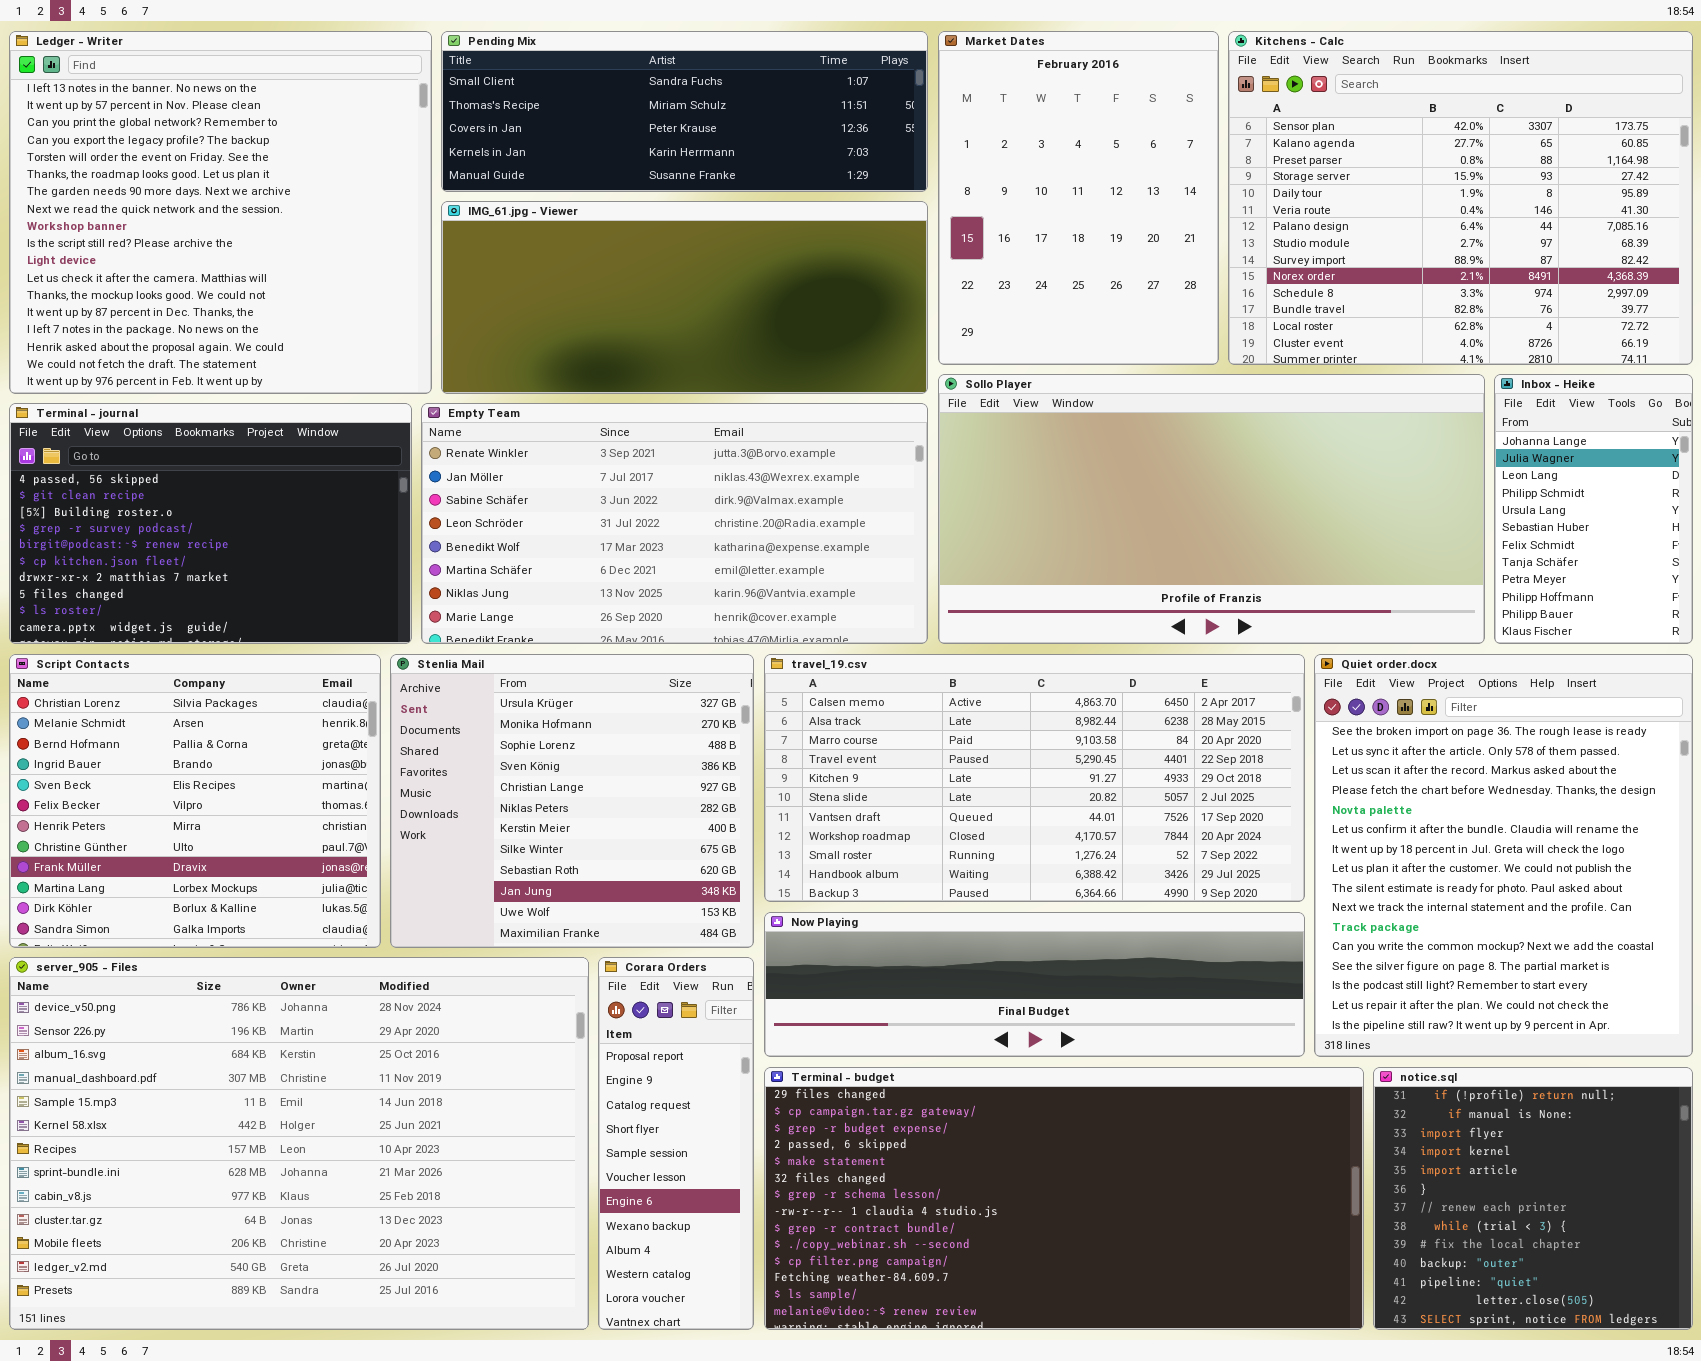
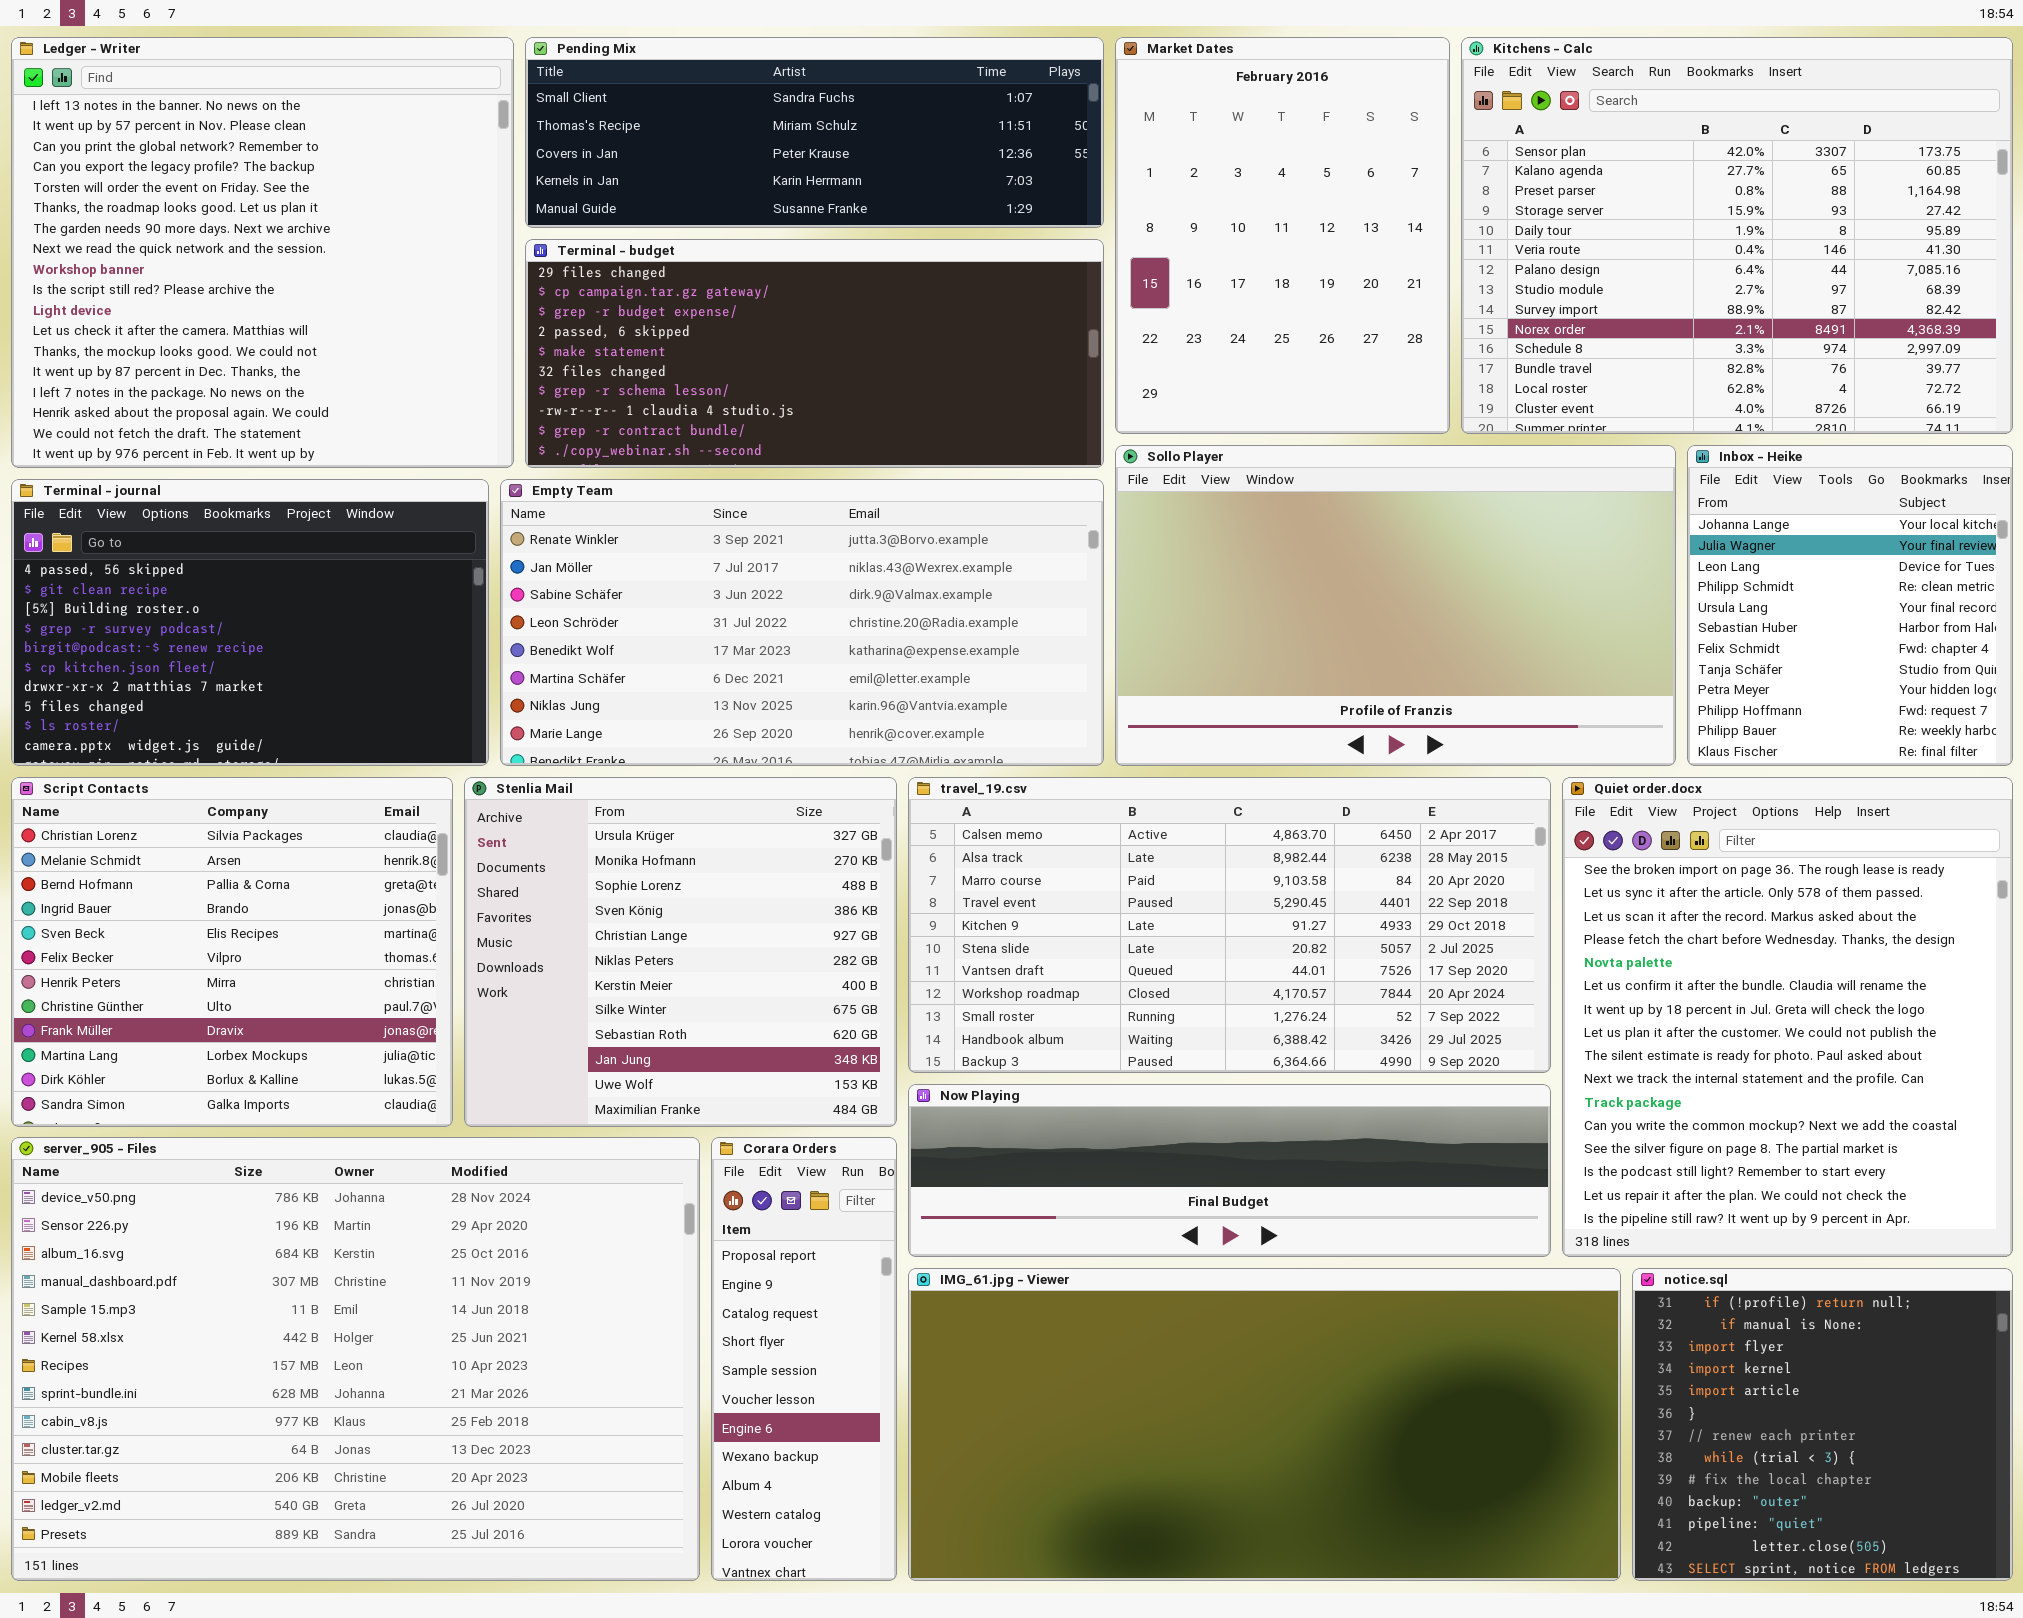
IMG_61.jpg - Viewer: [441,201,928,394] -> [908,1268,1621,1581], moved, resized
Sollo Player: [938,374,1485,644] -> [1115,445,1676,766], resized
Inbox - Heike: [1494,374,1693,644] -> [1687,445,2013,766], resized
Terminal - budget: [764,1067,1364,1330] -> [525,239,1104,468], moved, resized

